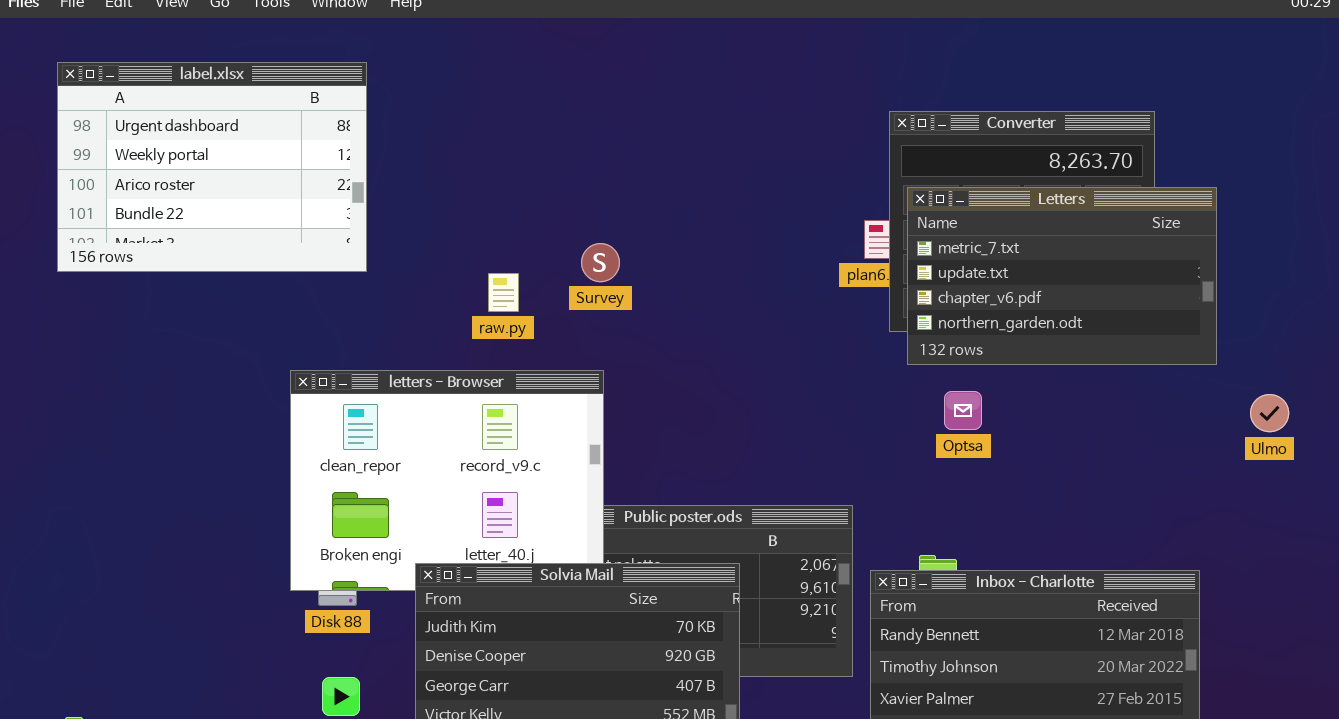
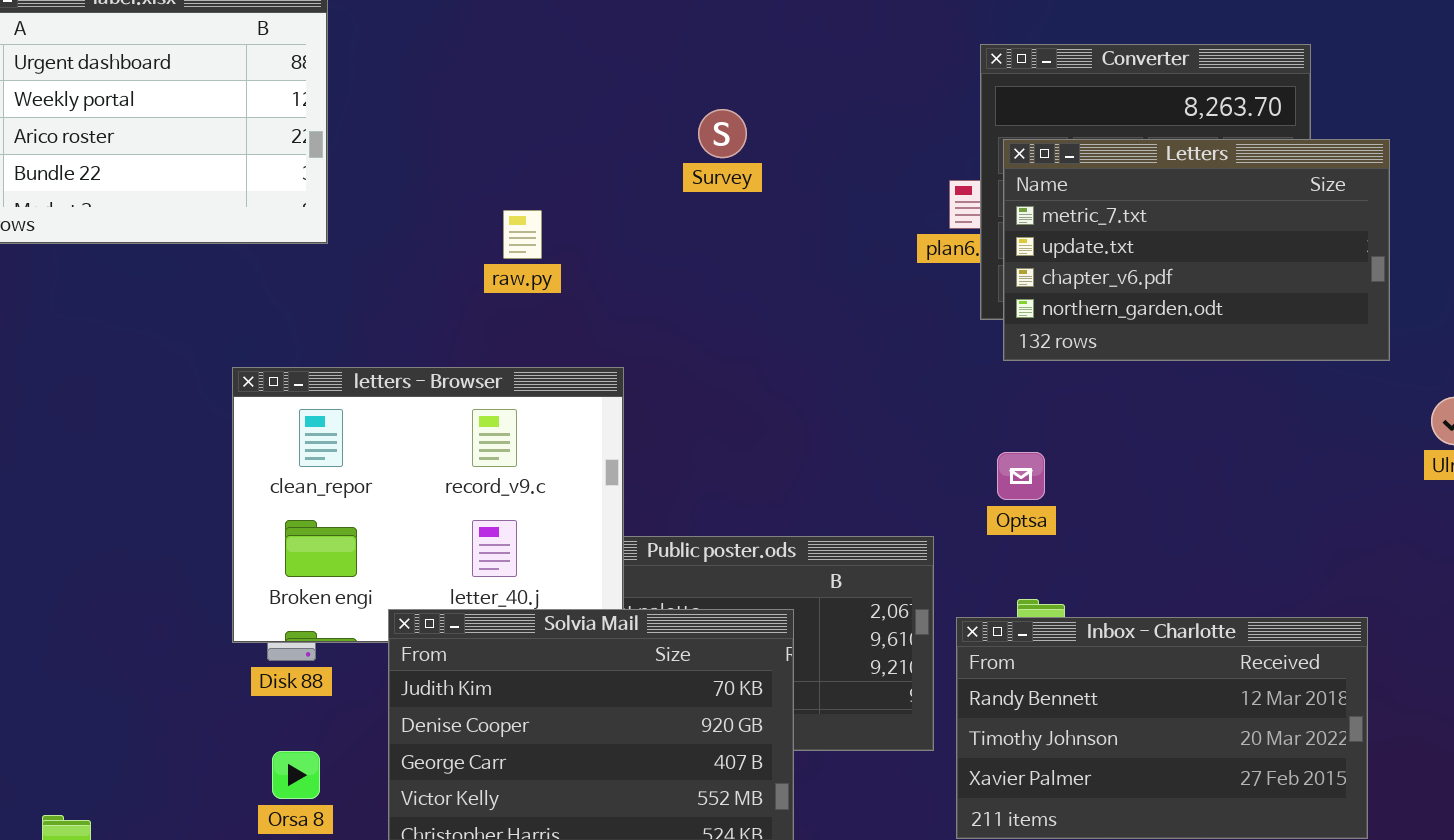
Survey: [581,243,620,282] -> [698,109,747,158], moved
raw.py: [488,273,519,312] -> [503,210,542,259], moved
Optsa: [944,391,982,430] -> [997,452,1045,500], moved

